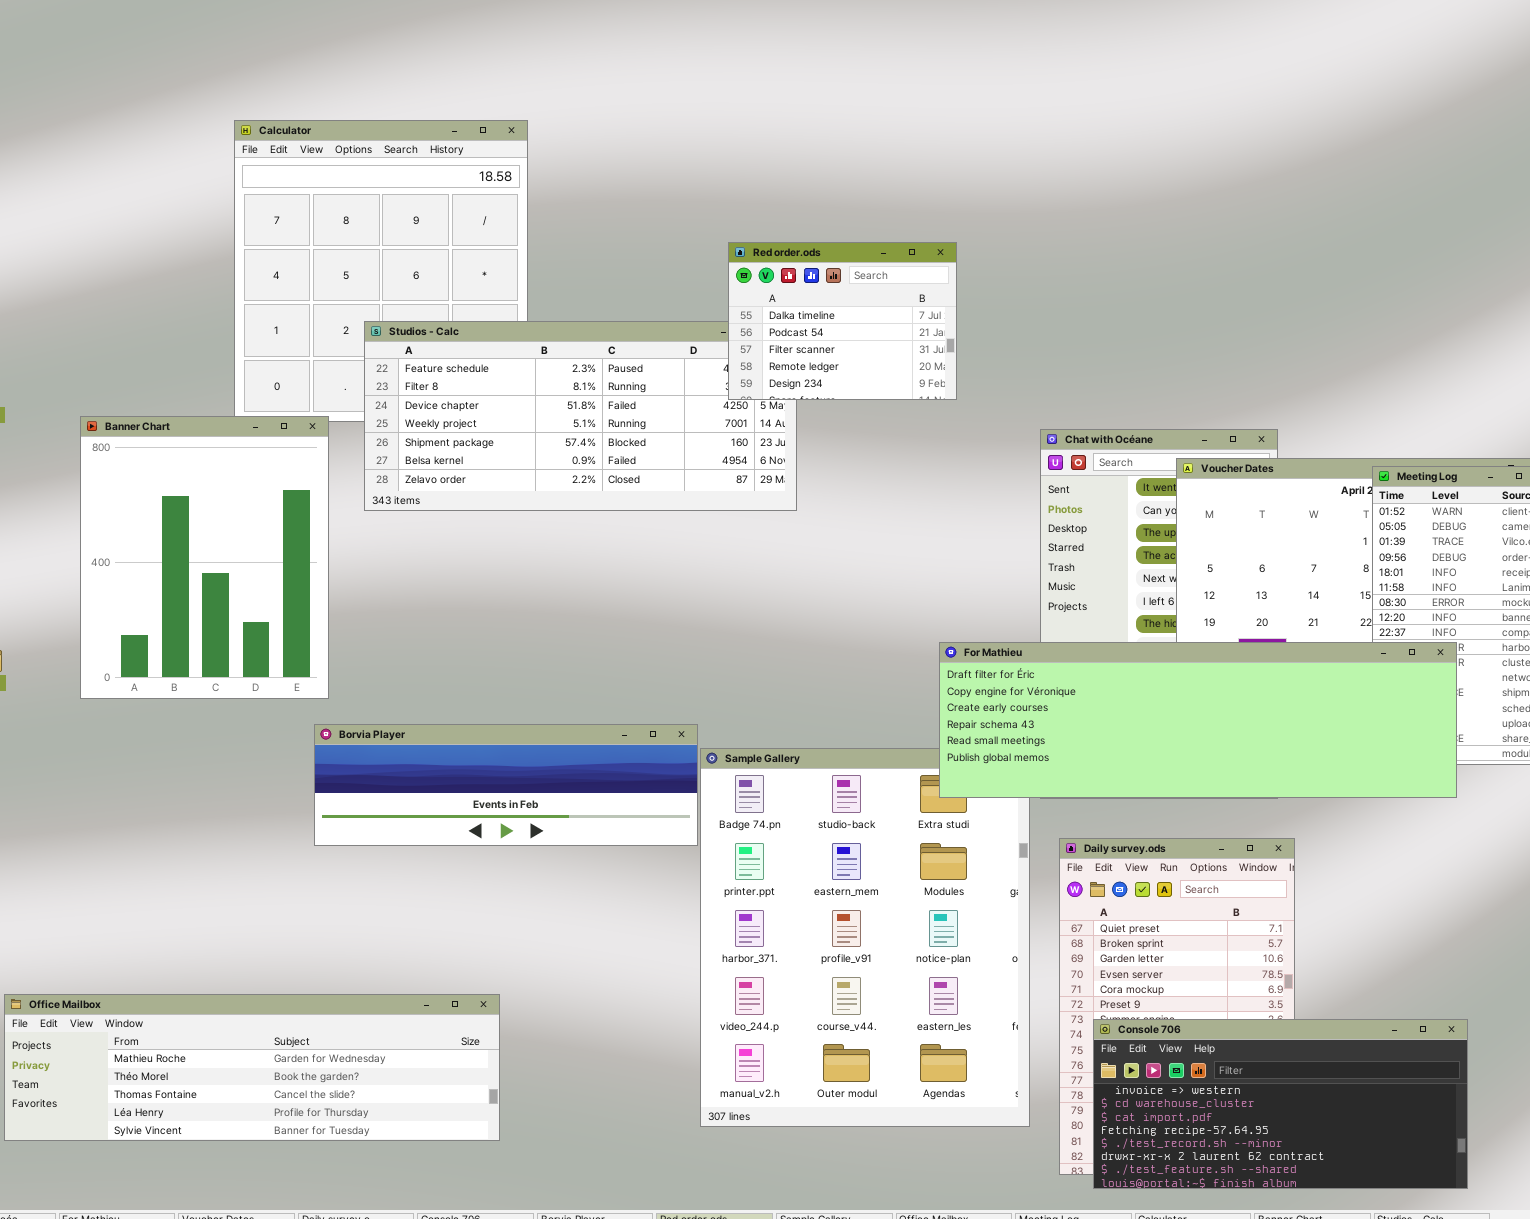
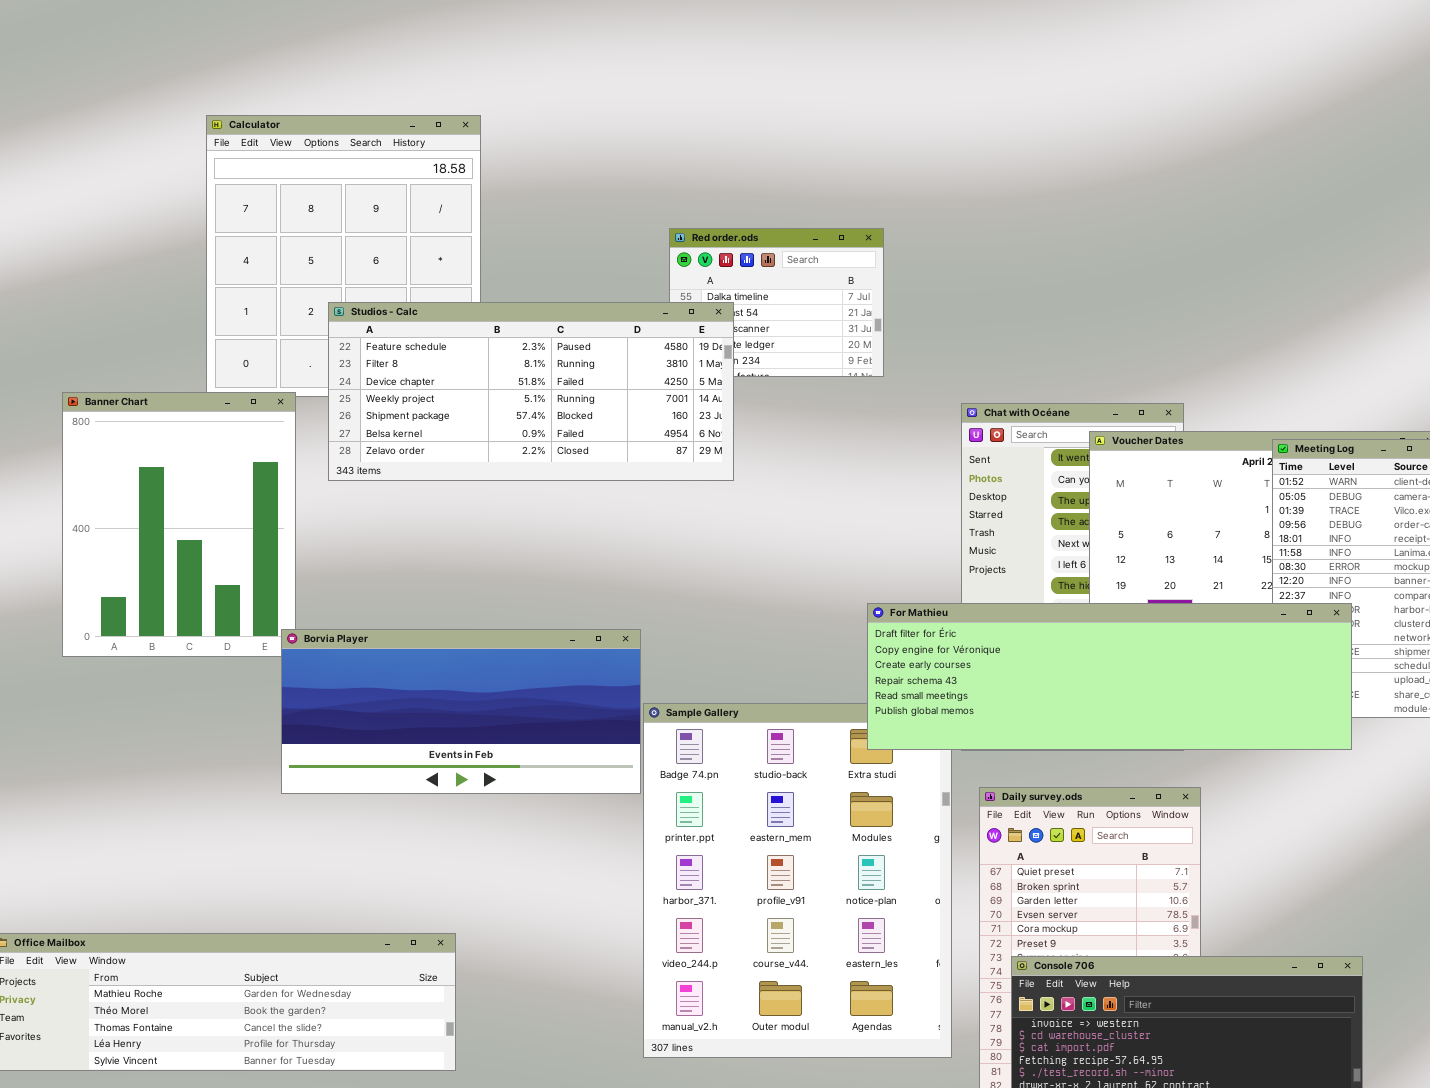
Studios - Calc: [364,321,797,511] -> [328,302,734,481], raised
Borvia Player: [314,724,698,846] -> [281,629,641,794], resized

